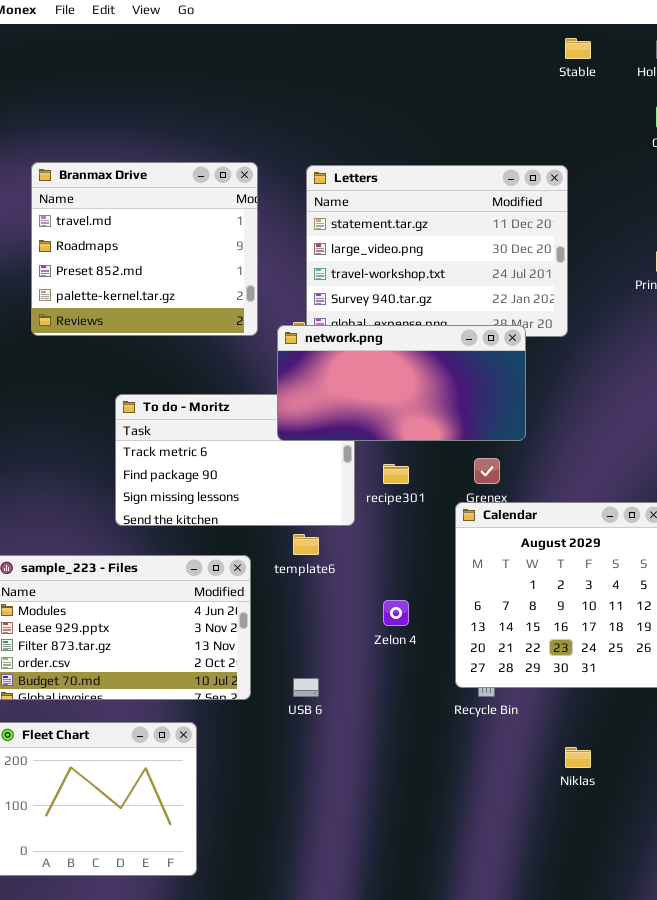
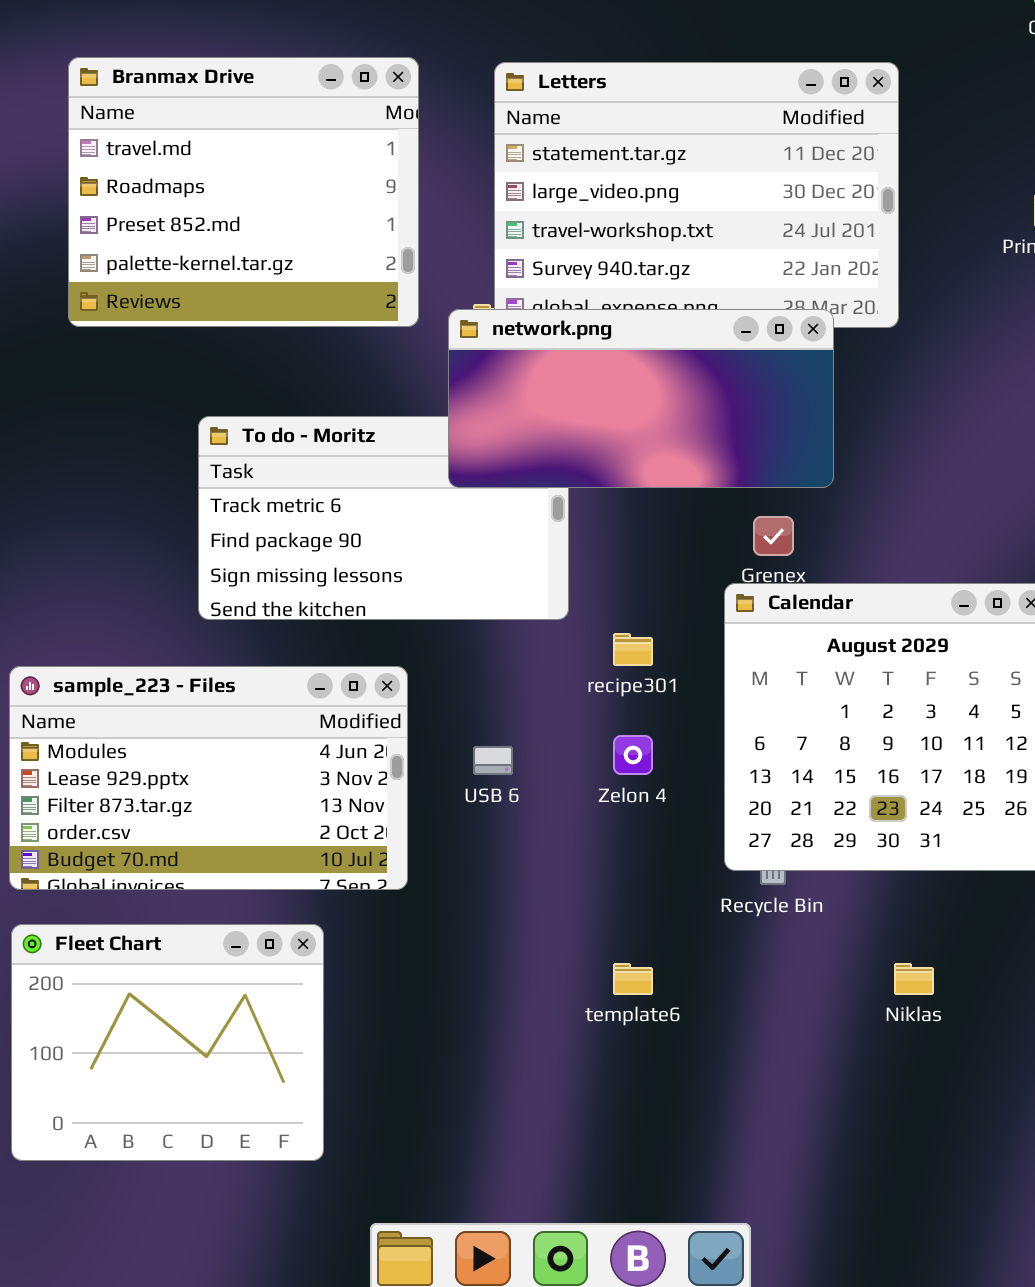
recipe301: [383,464,409,484] -> [613,633,653,666], moved
template6: [293,534,319,555] -> [613,963,653,995], moved
USB 6: [293,678,319,697] -> [473,746,513,775], moved

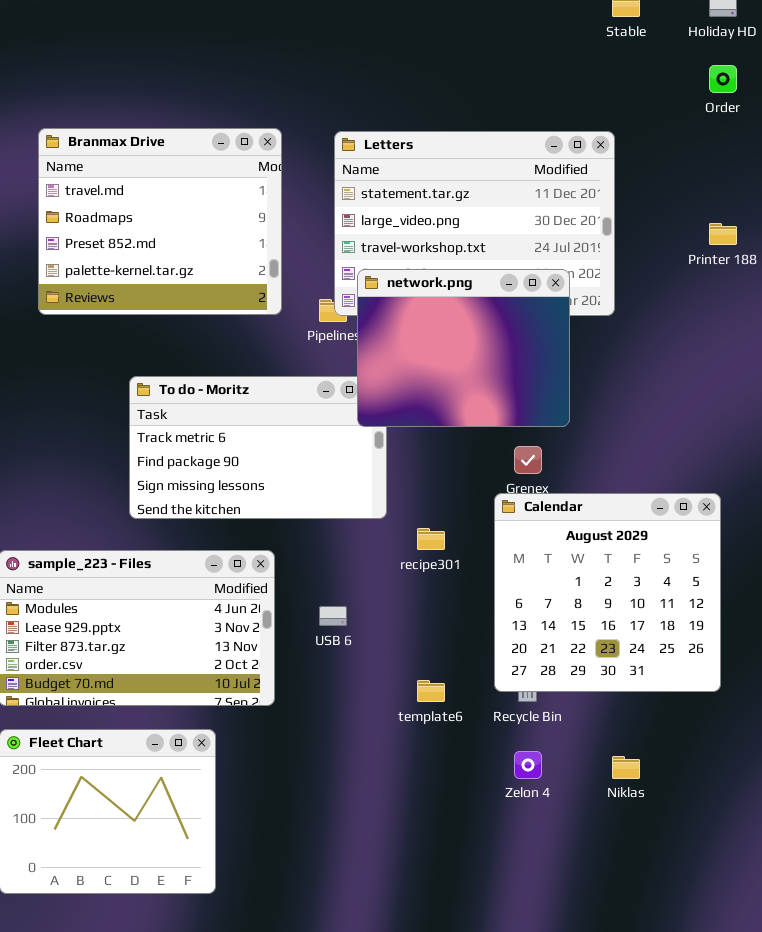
network.png: [448,309,834,488] -> [357,269,570,427], resized
Zelon 4: [613,735,653,775] -> [514,751,542,779], moved
template6: [613,963,653,995] -> [417,680,445,702], moved

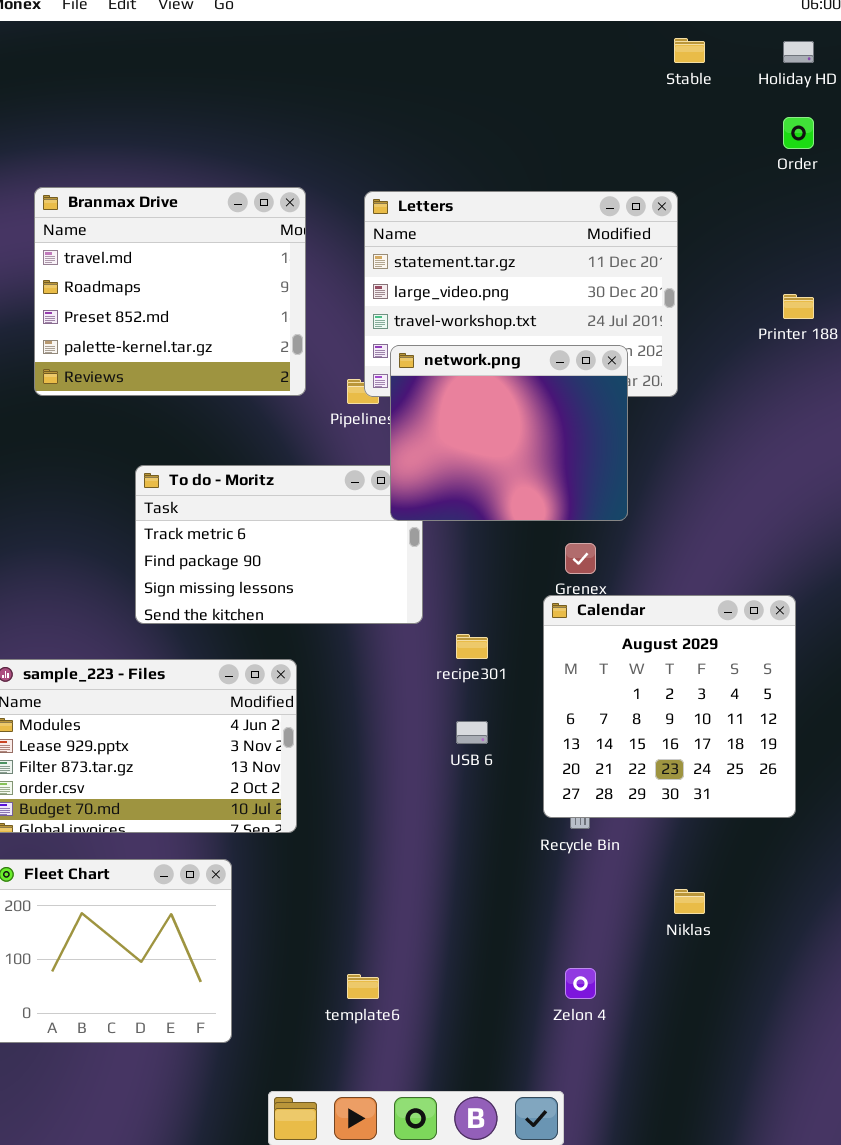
USB 6: [319,606,347,626] -> [456,721,488,744], moved
template6: [417,680,445,702] -> [347,974,379,999], moved
Zelon 4: [514,751,542,779] -> [565,968,596,999], moved

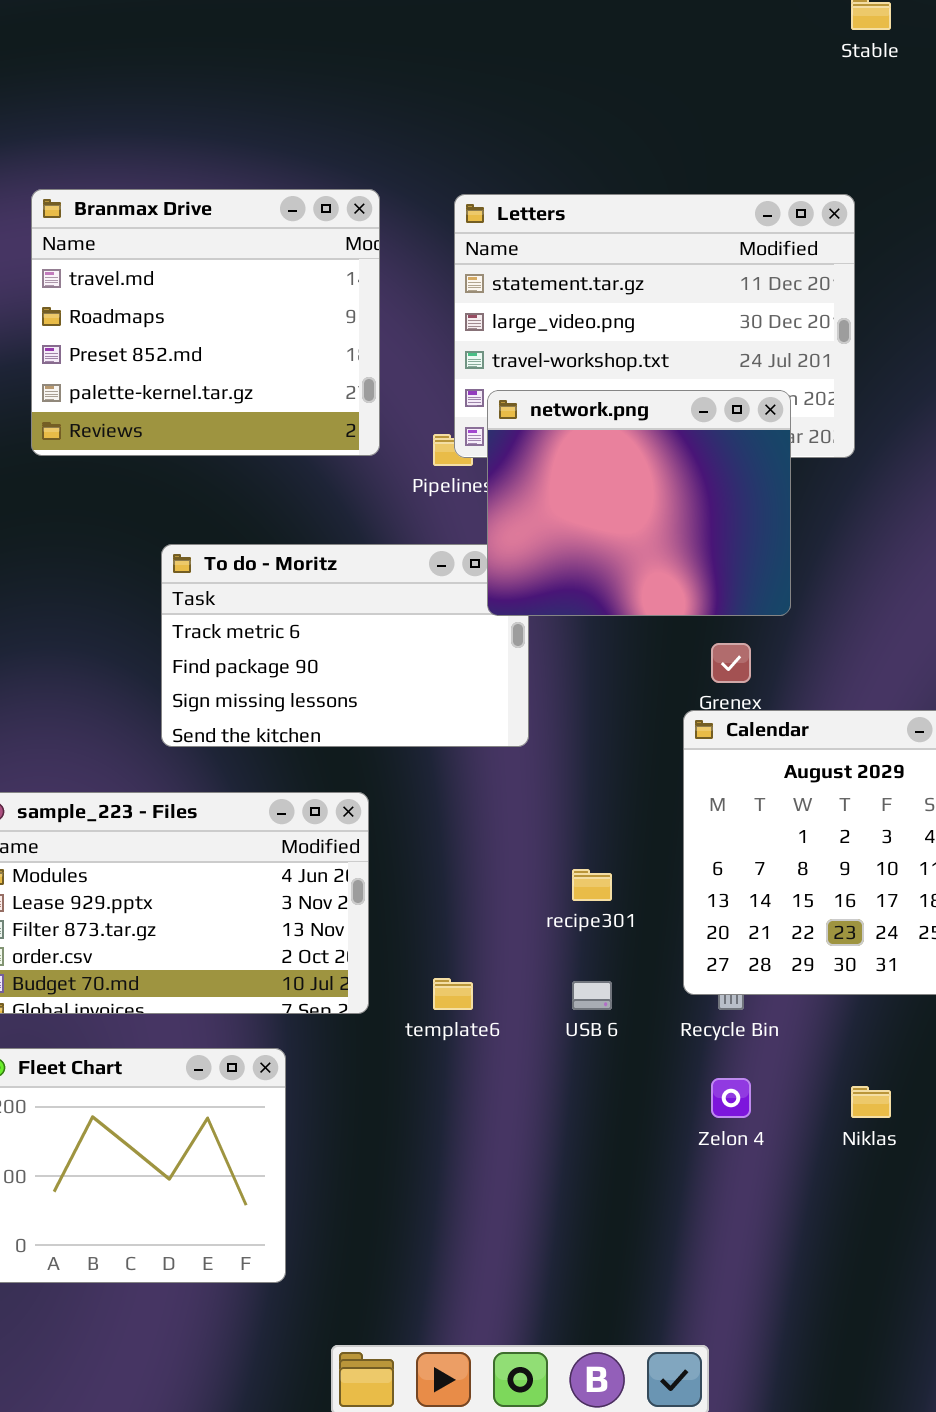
recipe301: [456,634,488,659] -> [572,869,612,901], moved
USB 6: [456,721,488,744] -> [572,981,612,1010], moved
Zelon 4: [565,968,596,999] -> [711,1078,751,1118], moved
template6: [347,974,379,999] -> [433,978,473,1010], moved

